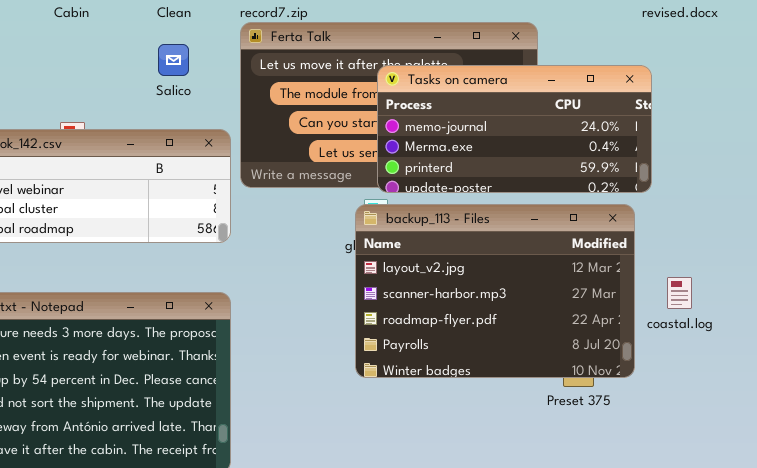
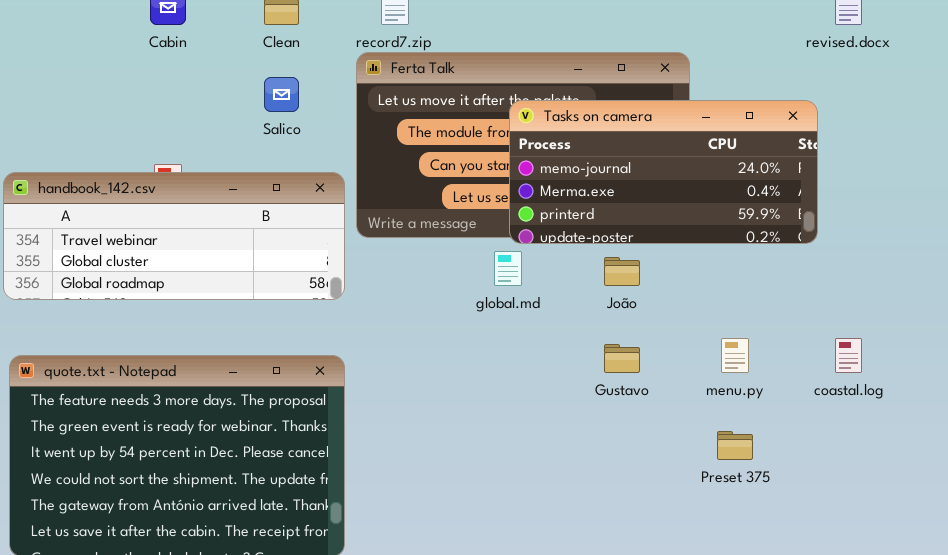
backup_113 - Files: [355,204,635,378] -> none, closed

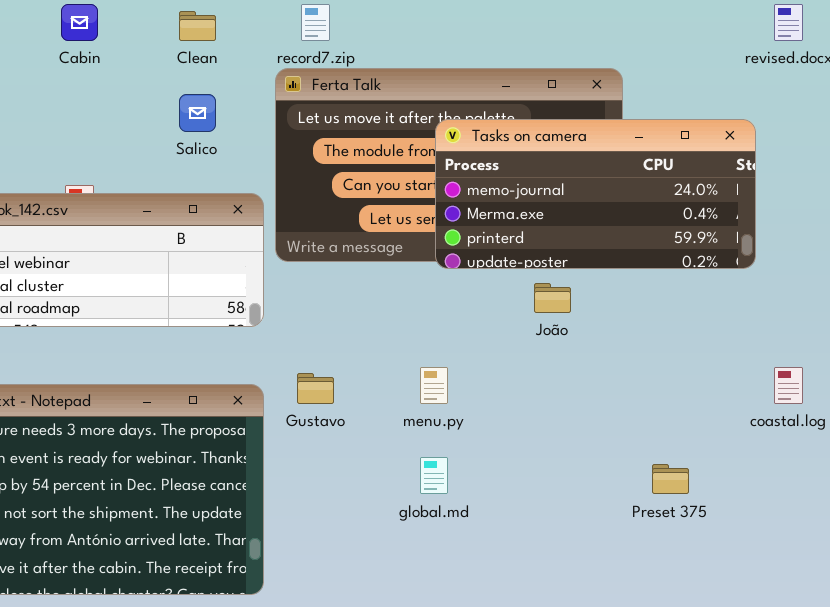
global.md: [494,251,522,286] -> [420,457,448,494], moved
menu.py: [721,338,749,373] -> [420,367,448,404], moved
Gustavo: [604,344,640,373] -> [297,373,334,404], moved

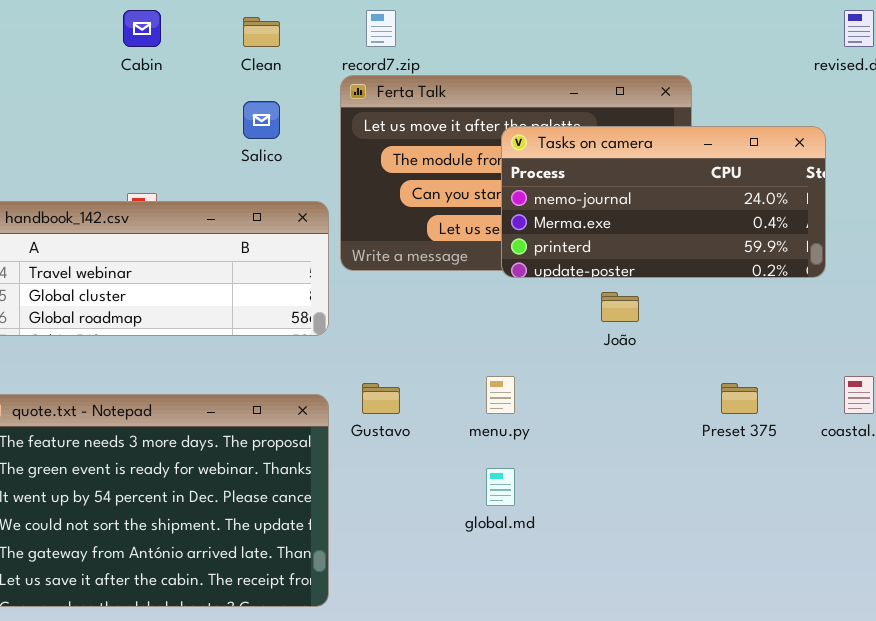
Preset 375: [652,464,689,494] -> [721,383,758,414], moved

